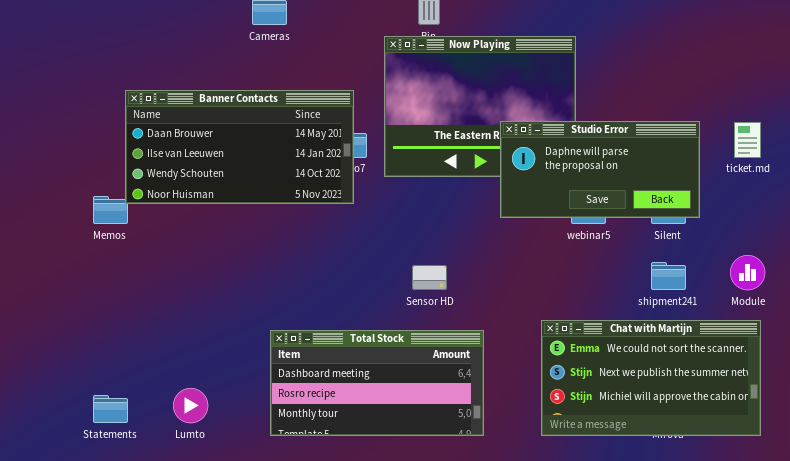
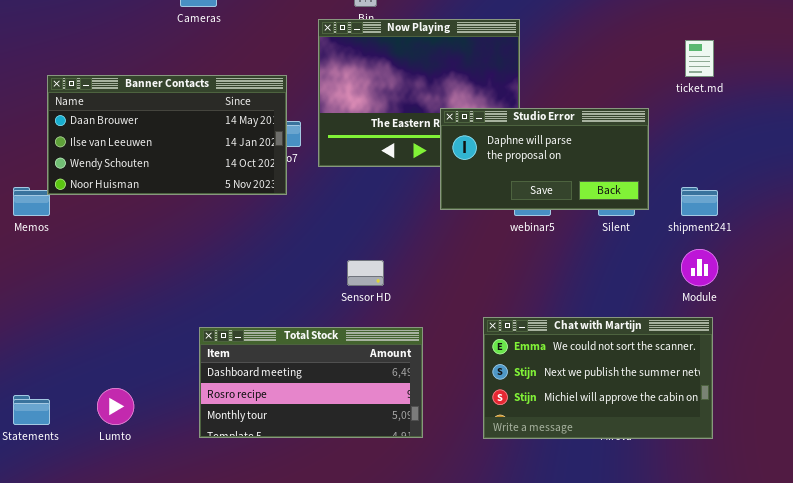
ticket.md: [734,122,761,158] -> [685,40,714,77], moved
shipment241: [651,262,686,290] -> [681,187,718,216], moved

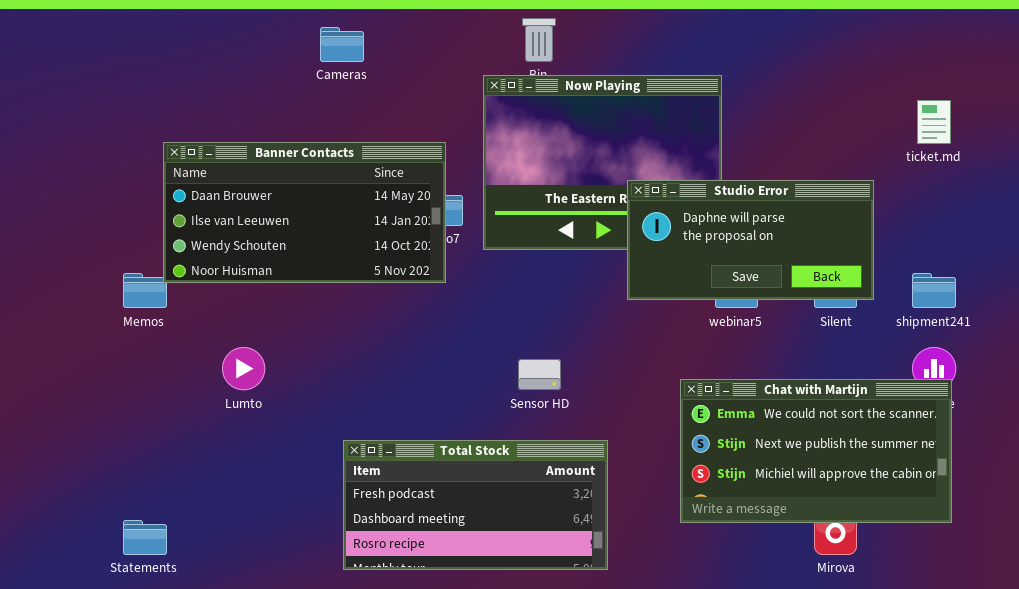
Chat with Martijn: [483,317,713,439] -> [680,379,952,523], moved
Total Stock: [199,327,423,438] -> [343,440,608,570], scrolled up 1 row
Lumto: [97,388,134,425] -> [222,347,265,390], moved

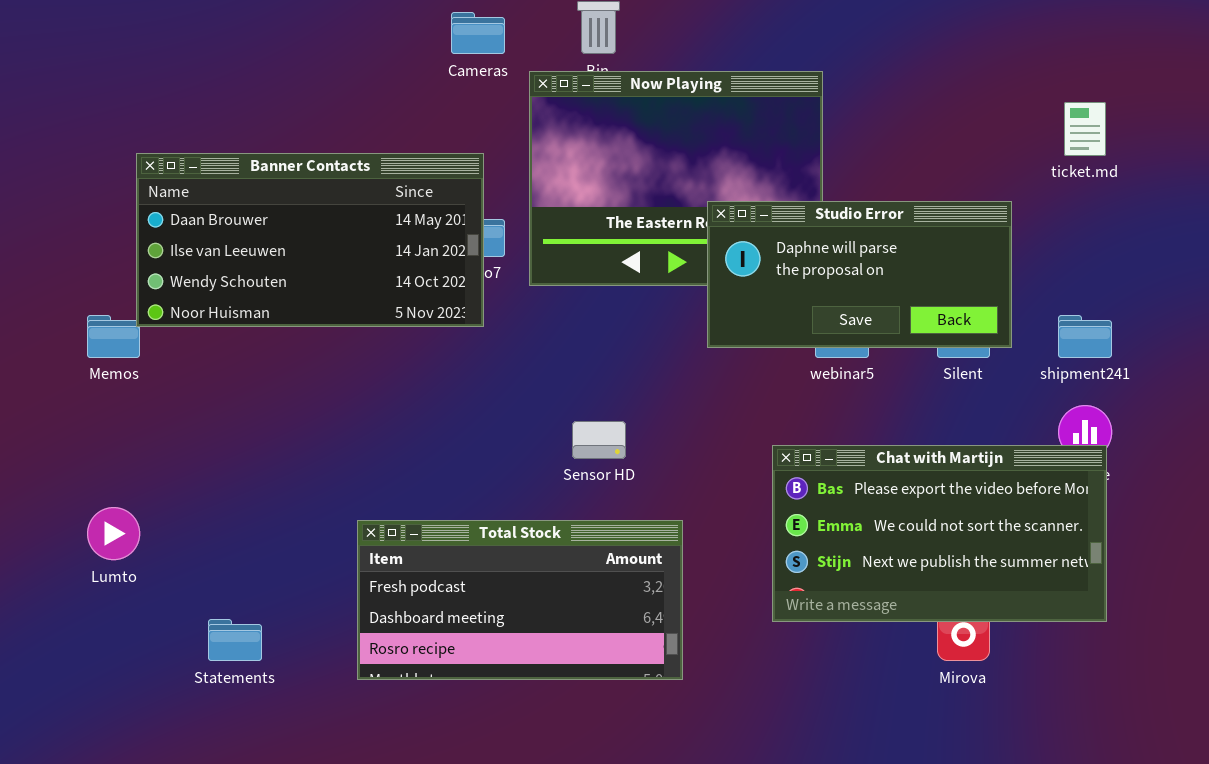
Cameras: [320,27,364,62] -> [451,12,505,54], moved
Lumto: [222,347,265,390] -> [87,507,140,560], moved
Chat with Martijn: [680,379,952,523] -> [772,445,1107,622], scrolled up 1 row
Statements: [123,520,167,555] -> [208,619,262,661], moved

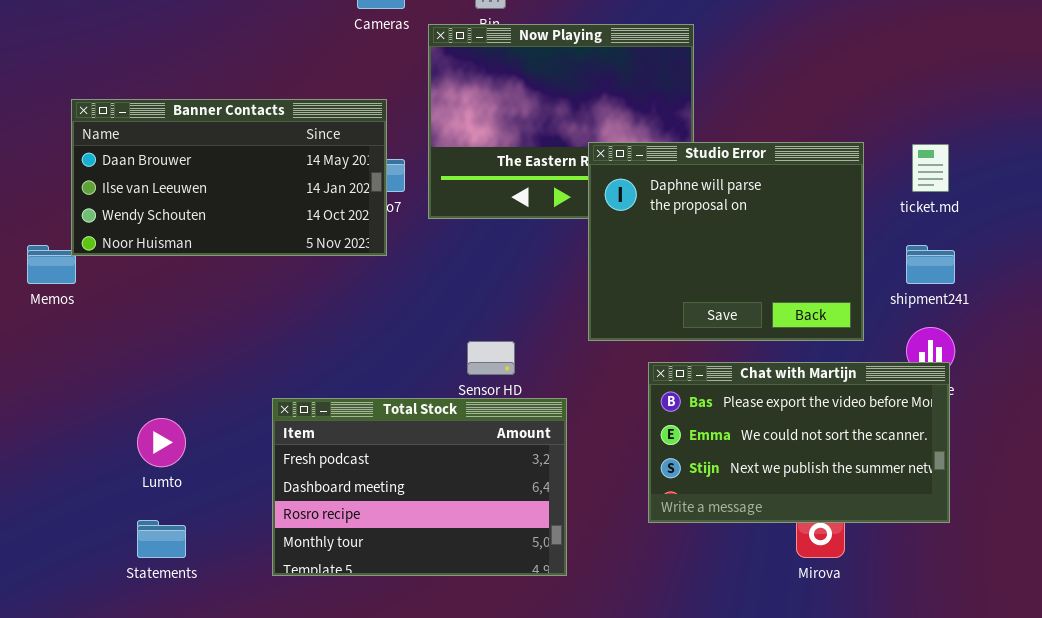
ticket.md: [1064,102,1106,156] -> [912,144,949,192], moved
Studio Error: [707,201,1012,348] -> [588,142,864,341], resized
Lumto: [87,507,140,560] -> [137,418,186,467], moved
Total Stock: [357,520,683,680] -> [272,398,567,576], resized

